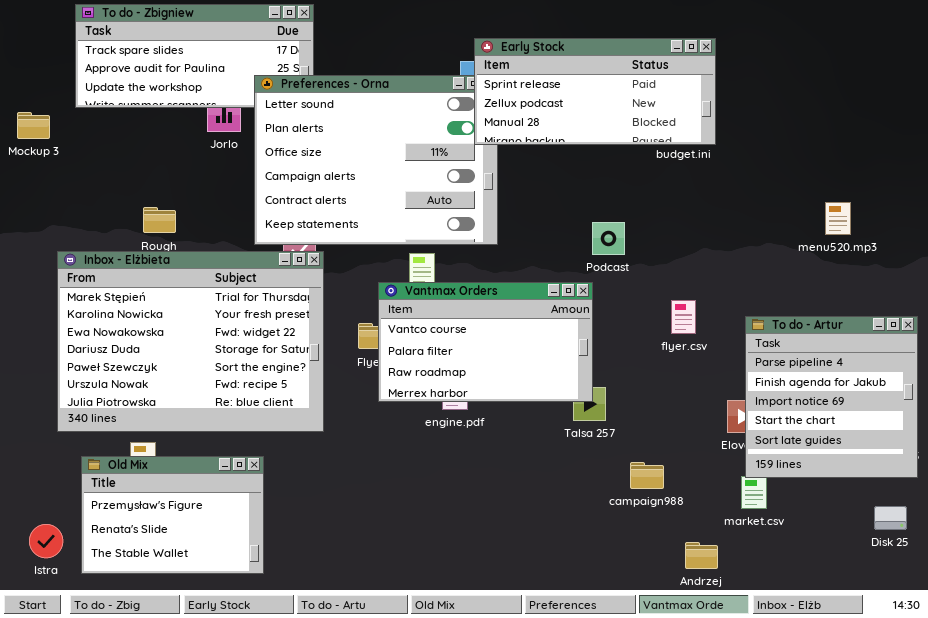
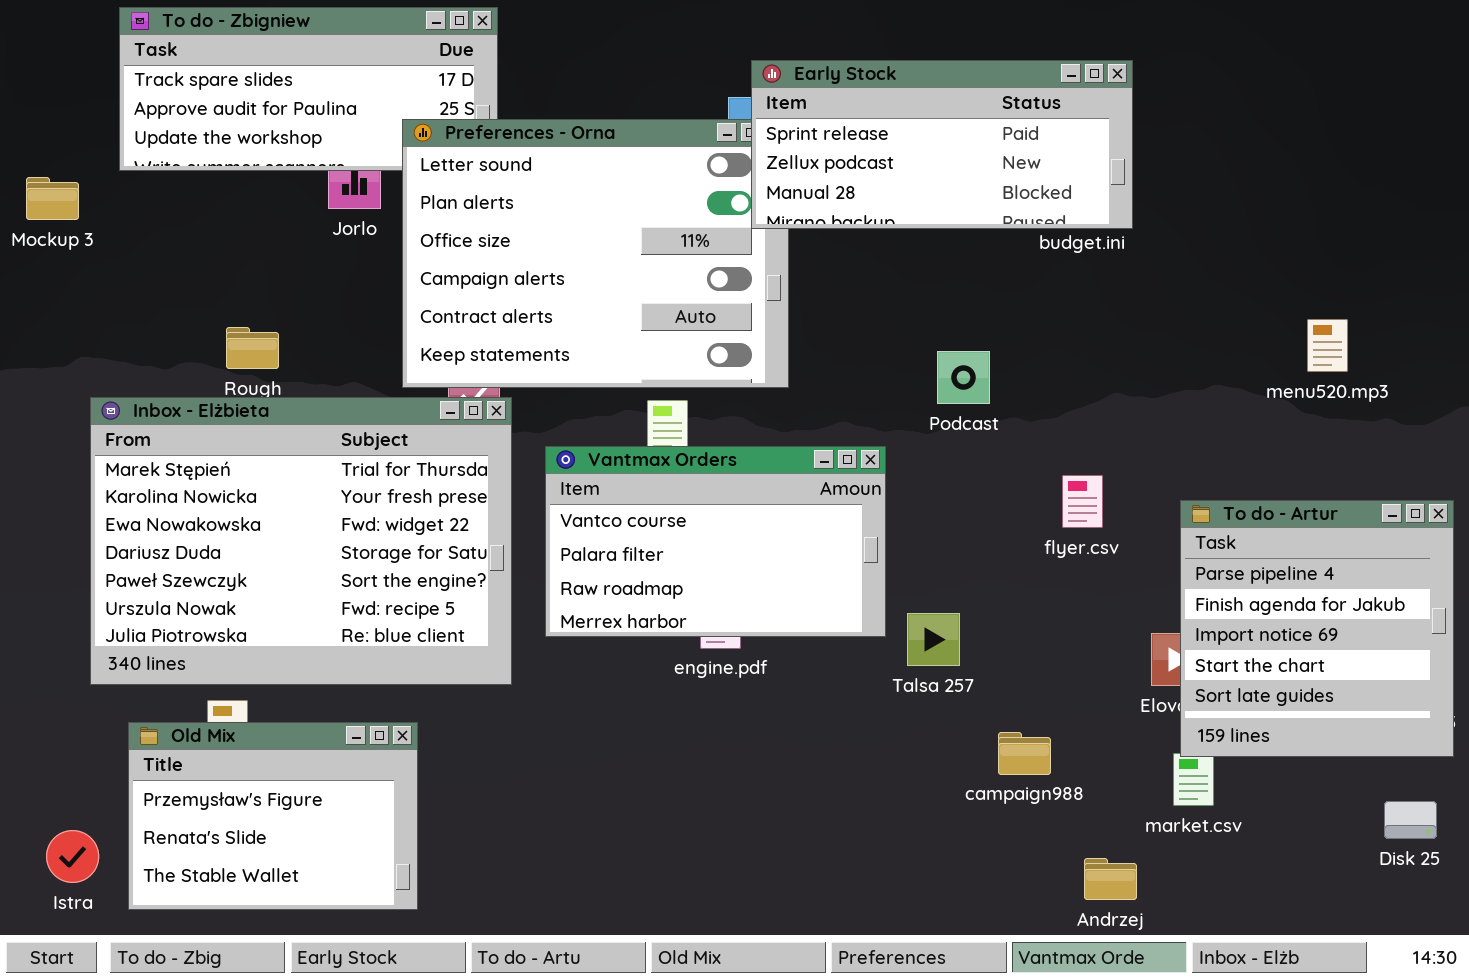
Vantmax Orders: [378,282,593,402] -> [545,446,886,637], moved

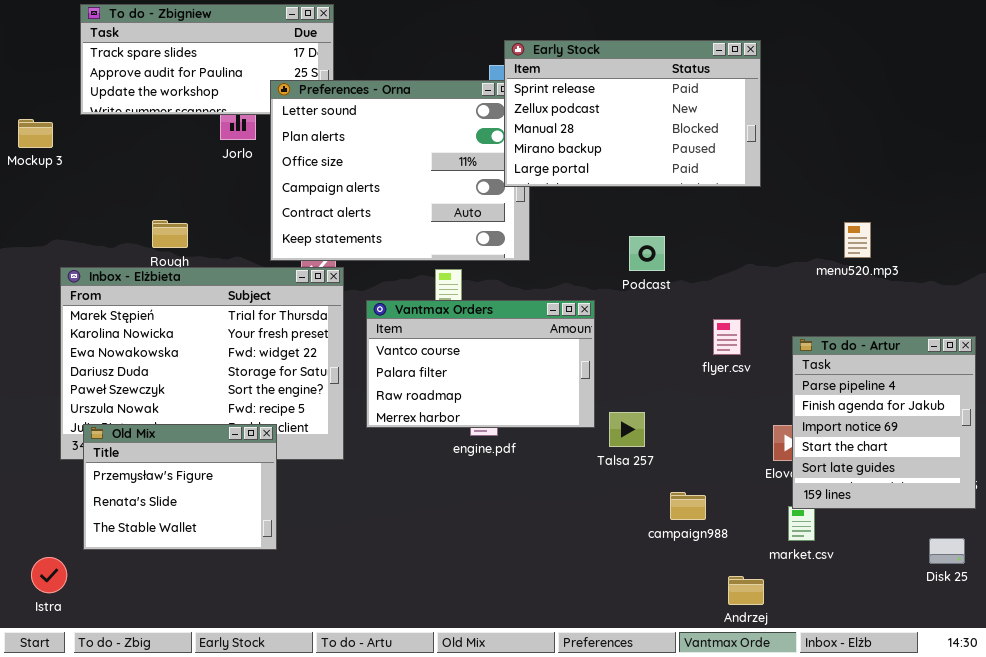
Early Stock: [751,60,1133,229] -> [504,40,761,187], resized
menu520.mp3: [1307,319,1348,372] -> [844,222,871,258], moved
Old Mix: [128,722,418,910] -> [83,424,277,550], moved

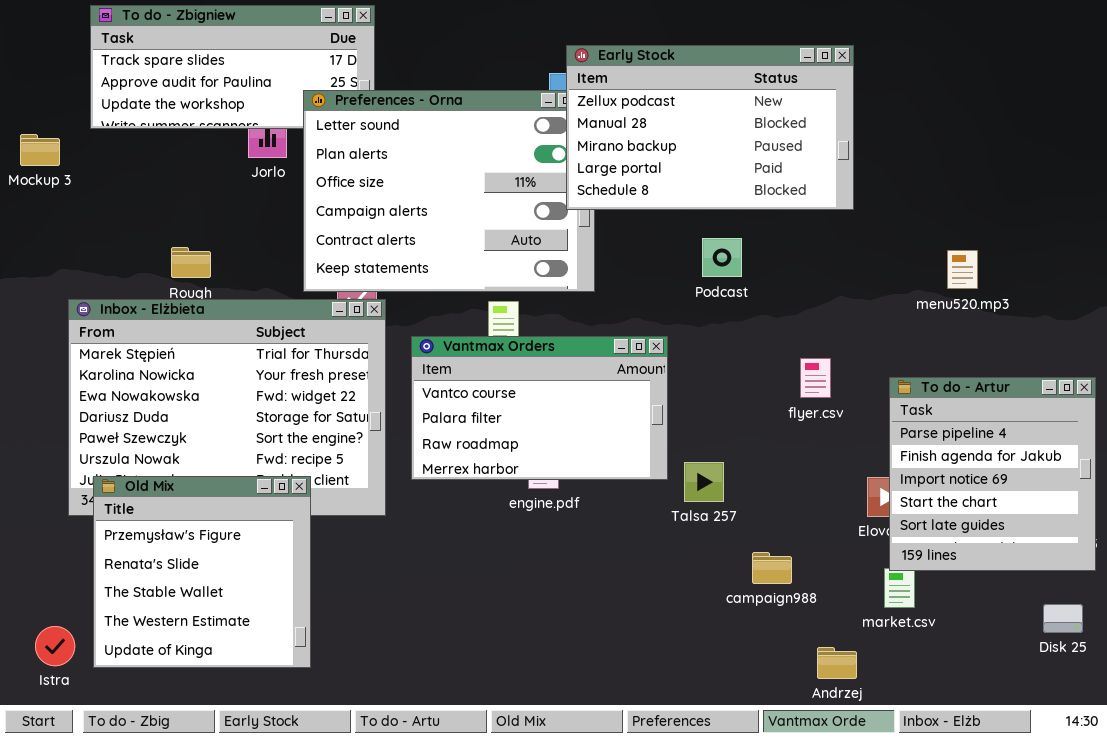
Early Stock: [504,40,761,187] -> [566,45,854,210], scrolled down 1 row
Podcast: [629,236,665,271] -> [702,238,742,277], moved
Old Mix: [83,424,277,550] -> [93,476,311,668], resized

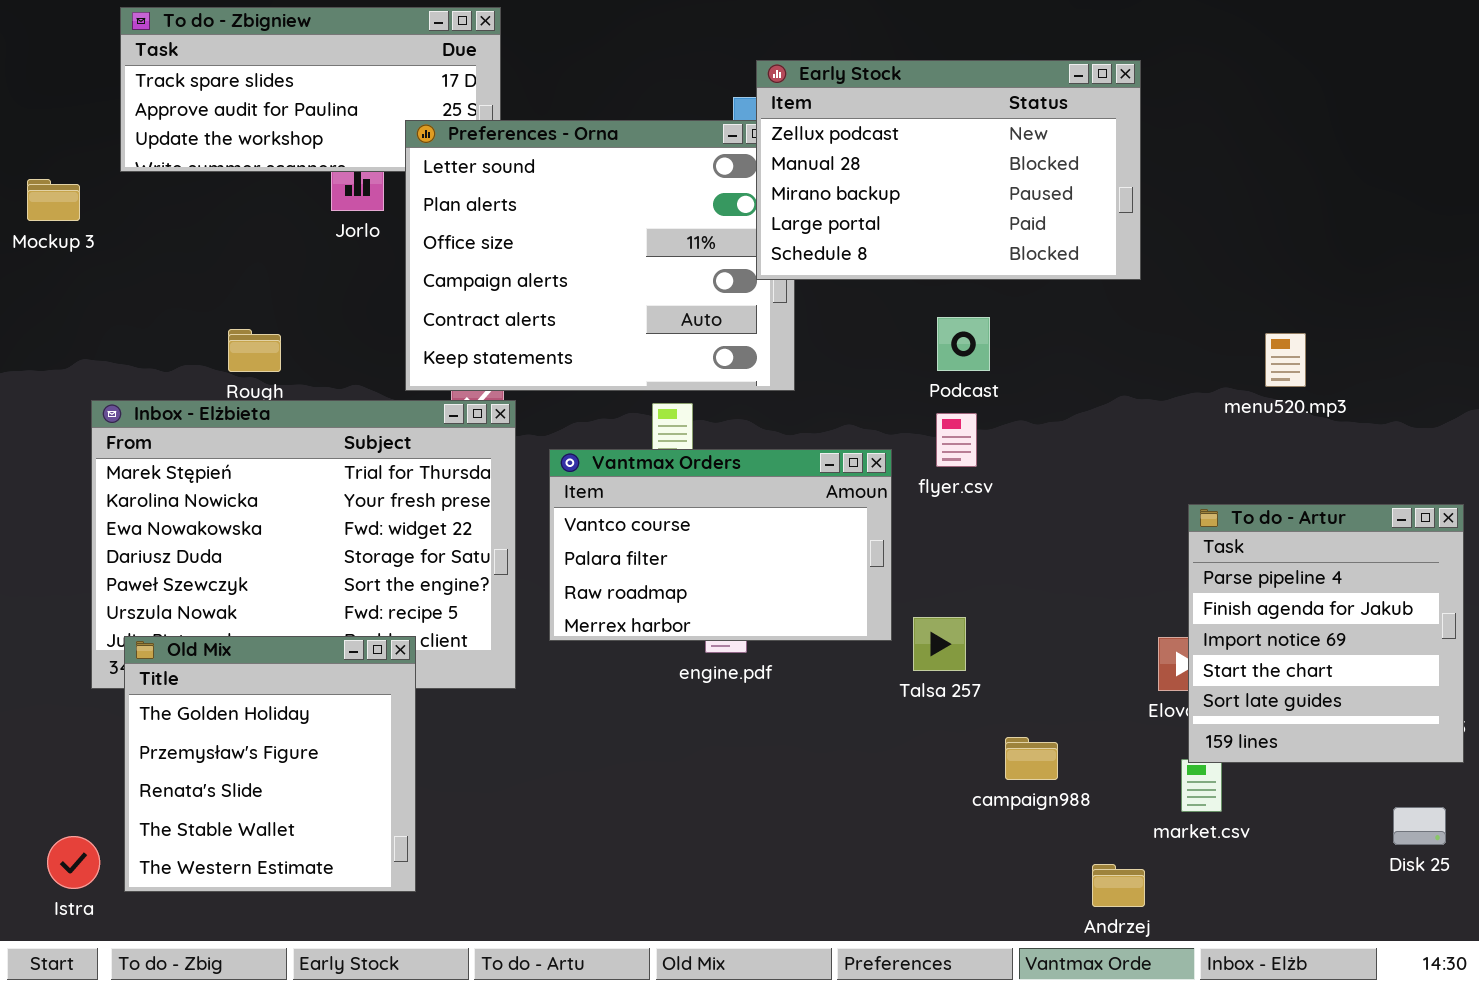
flyer.csv: [800,358,831,398] -> [936,413,977,467], moved
Old Mix: [93,476,311,668] -> [124,636,416,892], scrolled up 1 row

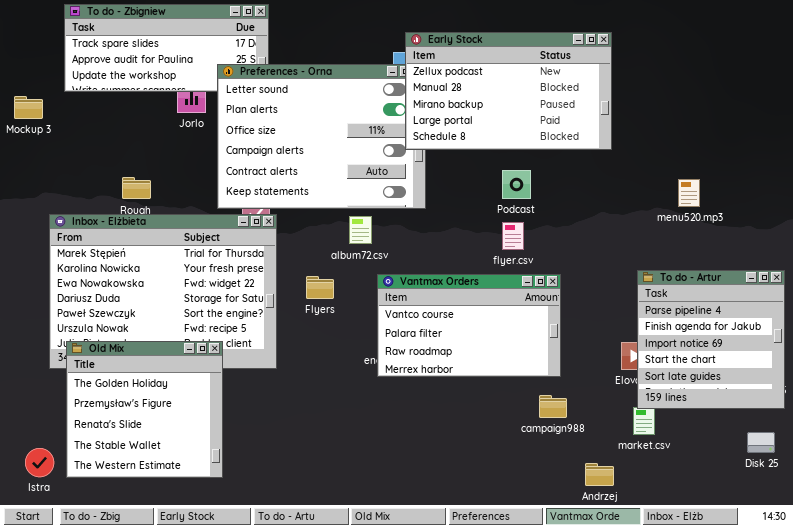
Vantmax Orders: [549,449,892,641] -> [377,274,561,377], moved

